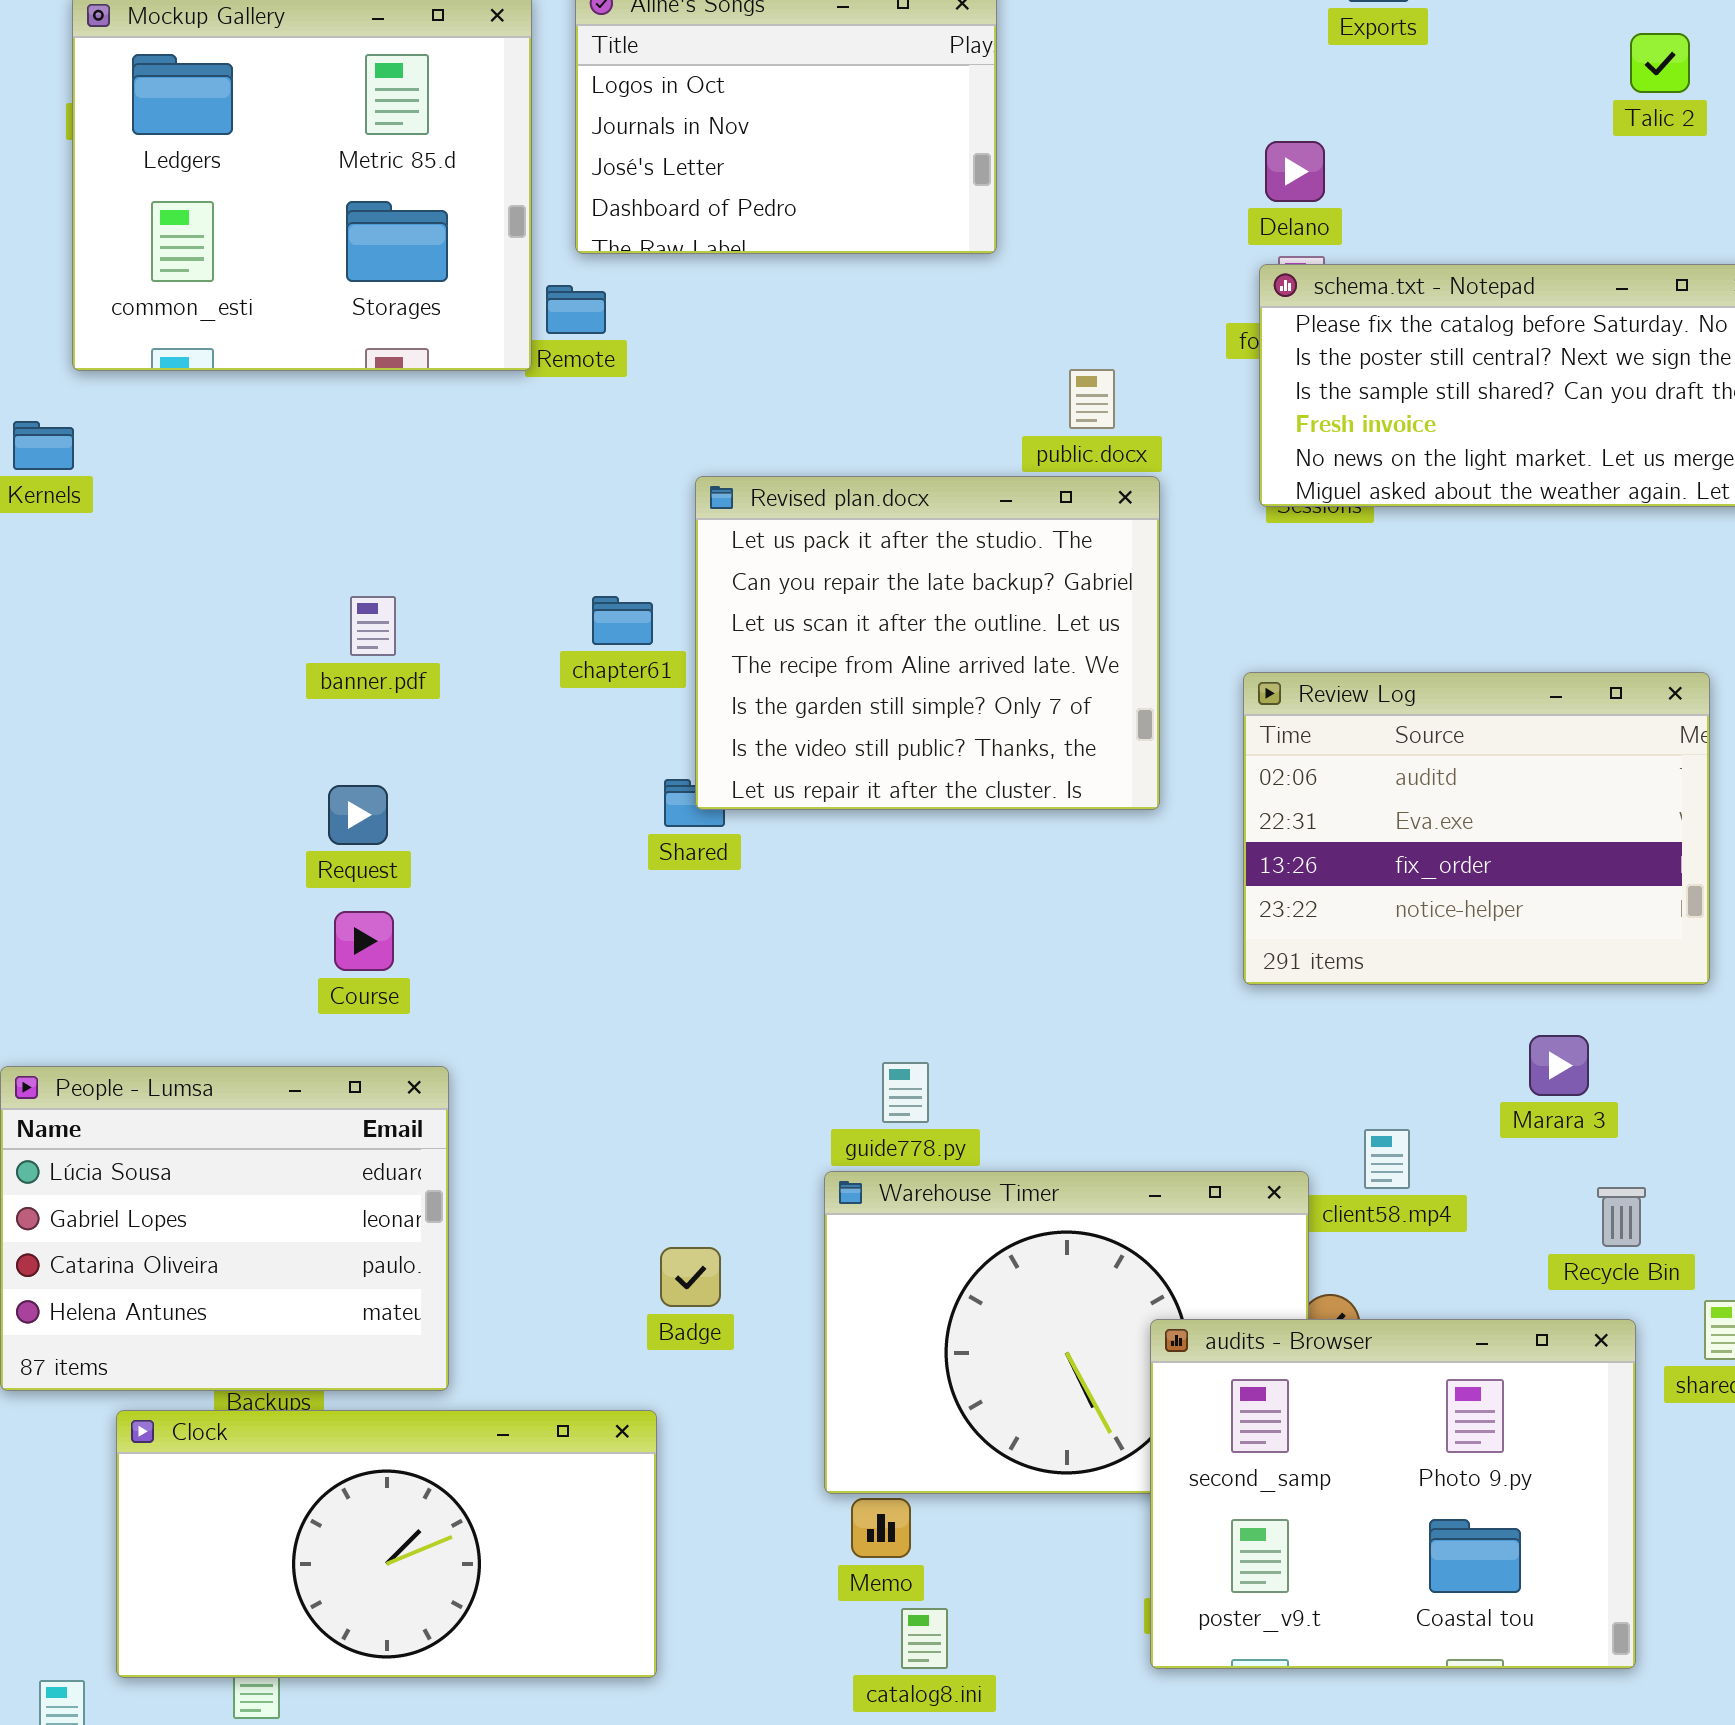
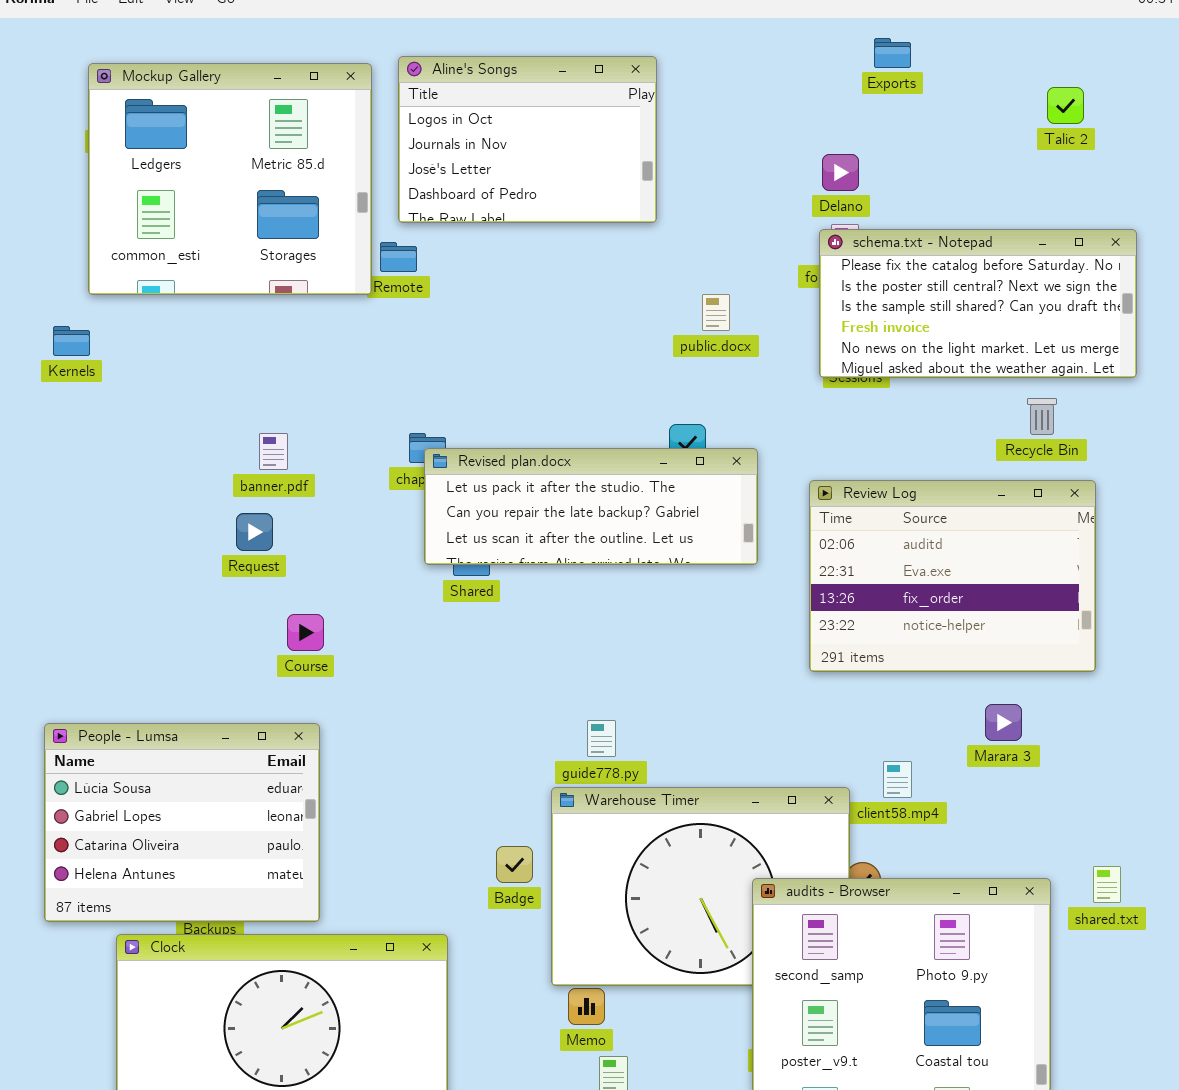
Revised plan.docx: [695,476,1160,810] -> [424,448,758,565], resized
Request: [328,785,388,845] -> [236,513,273,551], moved
Course: [334,911,394,971] -> [287,614,324,651], moved
Recycle Bin: [1597,1187,1646,1247] -> [1027,398,1057,435], moved
Badge: [660,1247,721,1307] -> [496,846,533,883], moved

